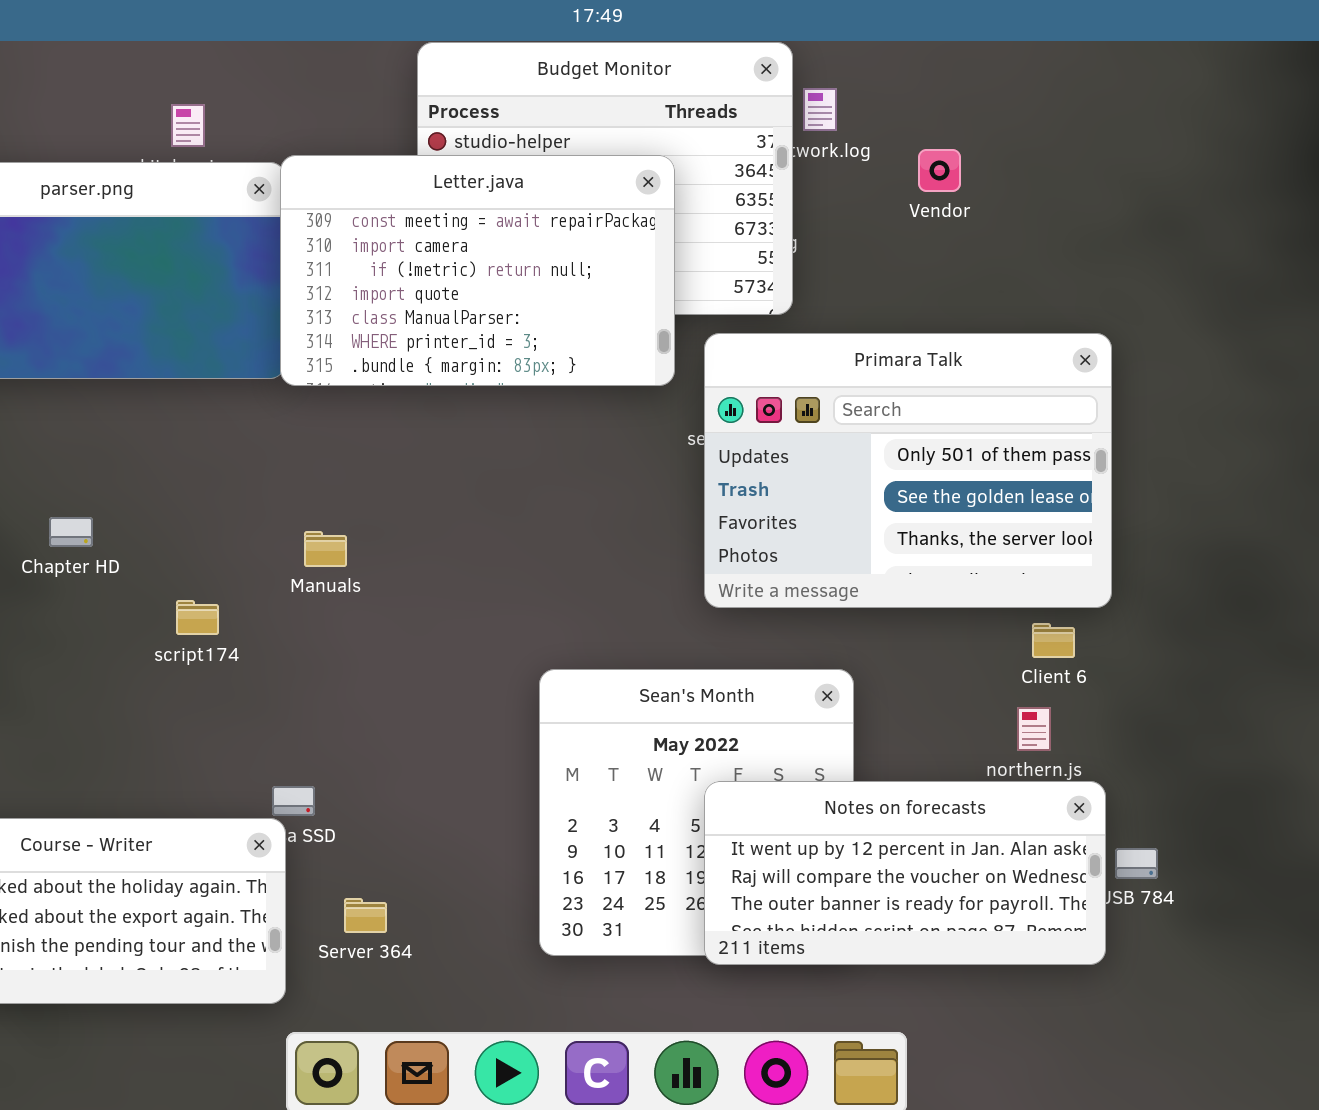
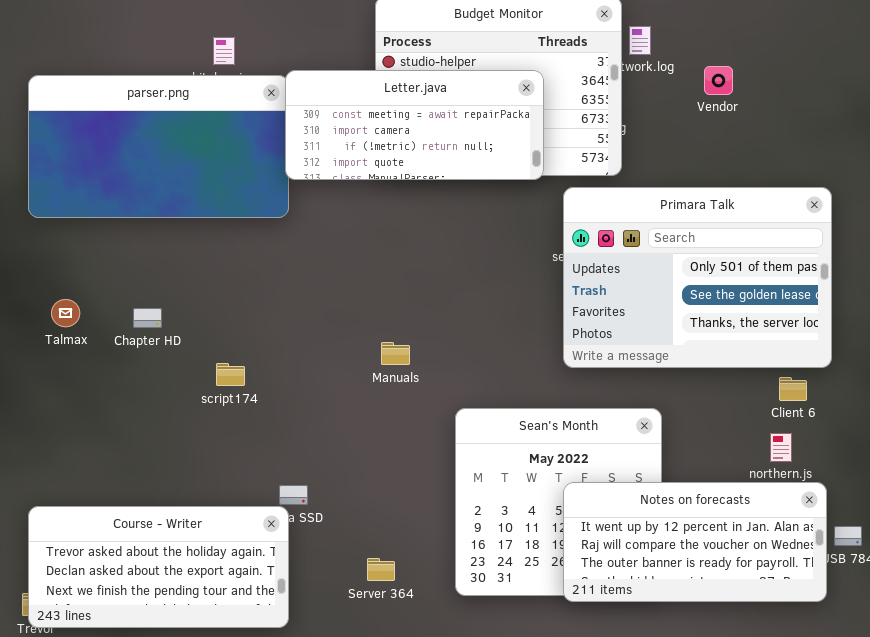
Letter.java: [280,155,675,386] -> [285,70,544,180], resized
Manuals: [304,531,347,567] -> [381,342,410,365], moved
Server 364: [344,898,387,933] -> [367,558,395,581], moved

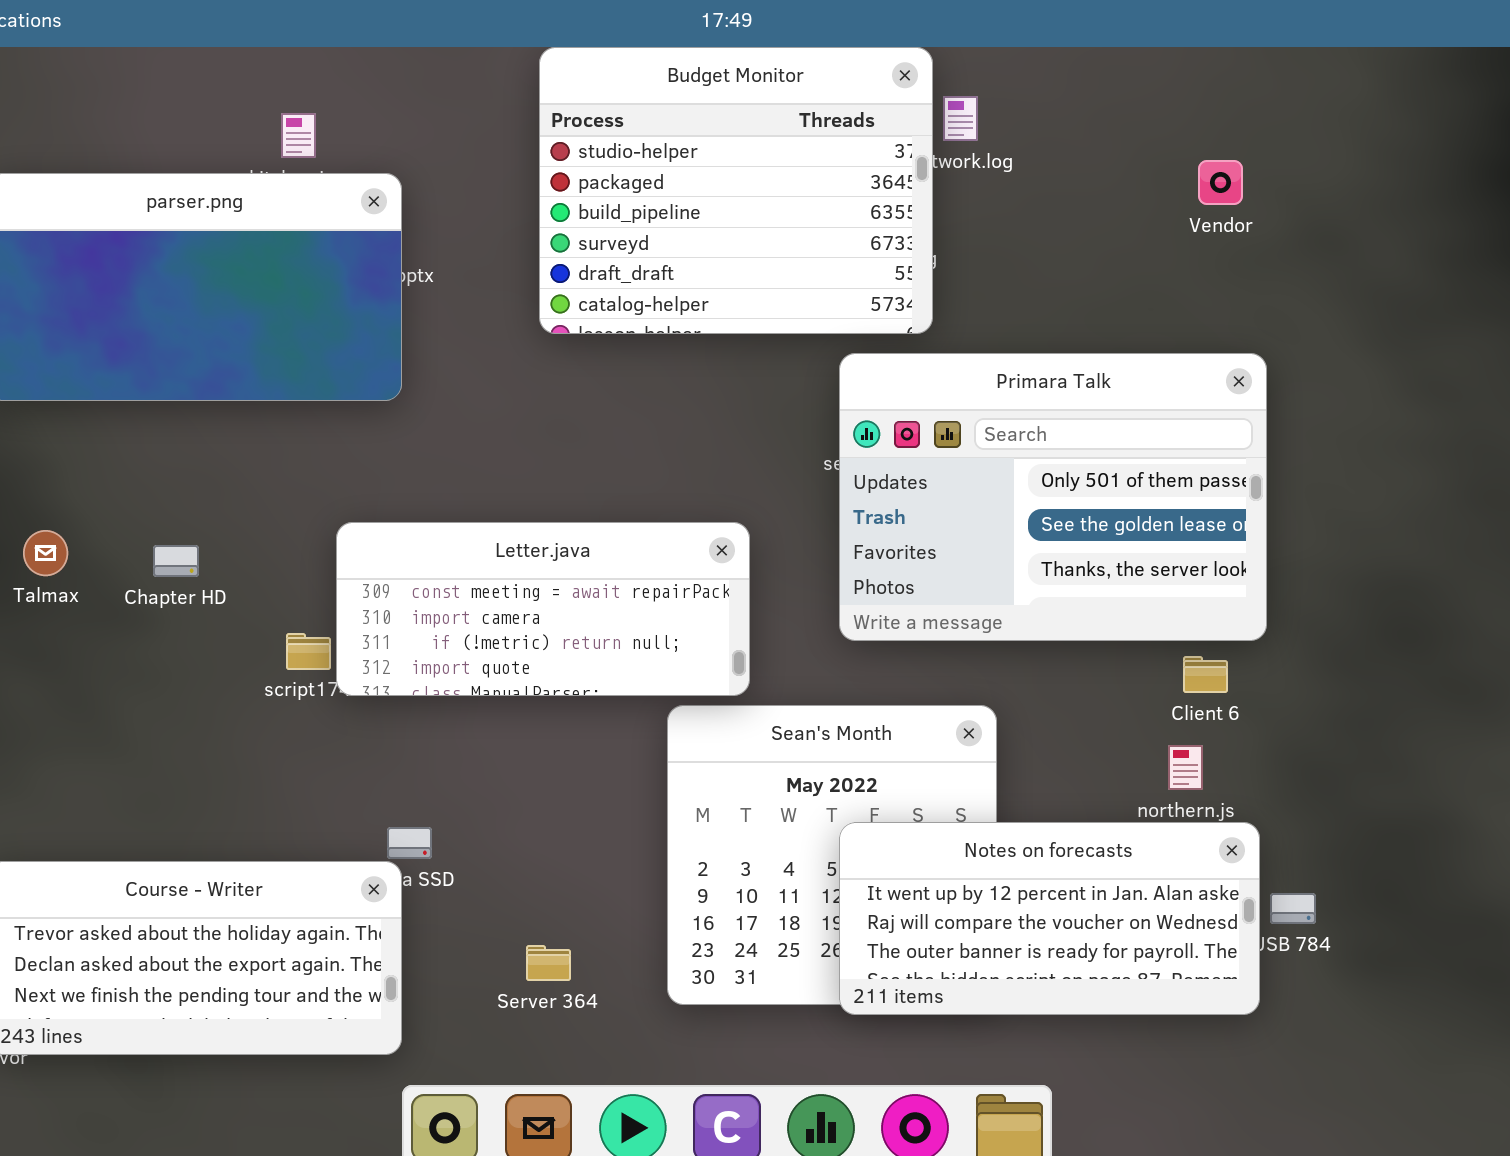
Vendor: [704,66,733,95] -> [1198,160,1243,205], moved
Letter.java: [285,70,544,180] -> [336,522,750,696], moved

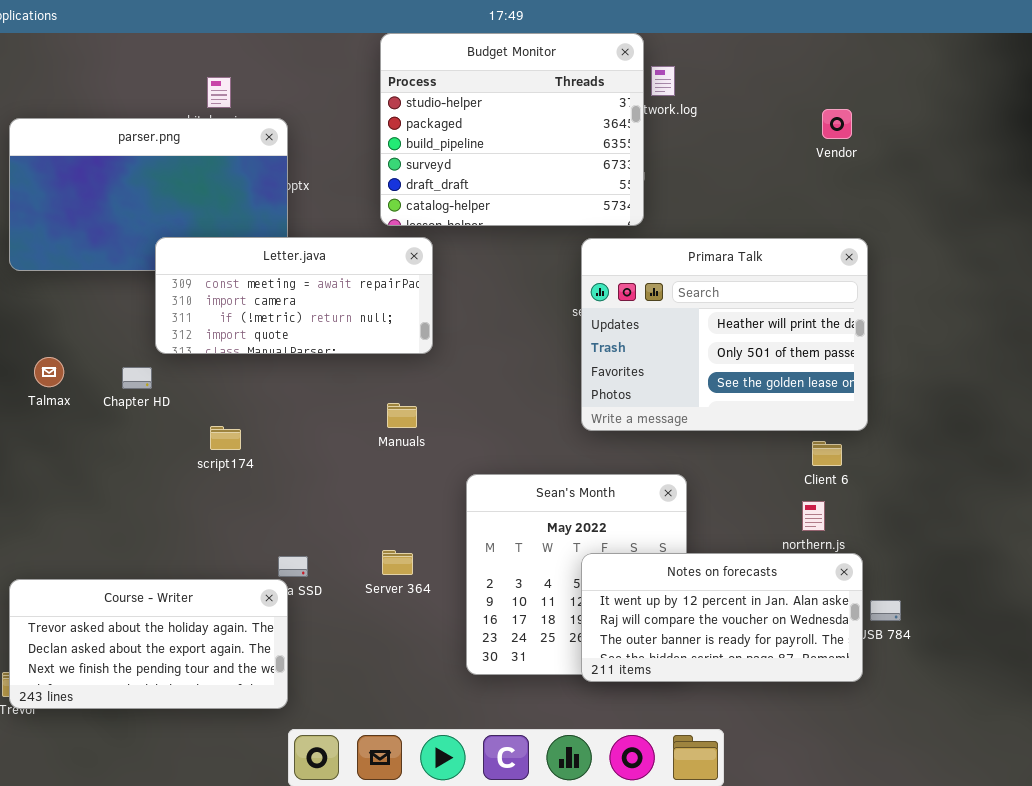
Primara Talk: [839,353,1267,641] -> [581,238,868,431], scrolled up 1 row
Letter.java: [336,522,750,696] -> [155,237,433,354], moved
Server 364: [526,945,571,981] -> [382,550,413,575], moved

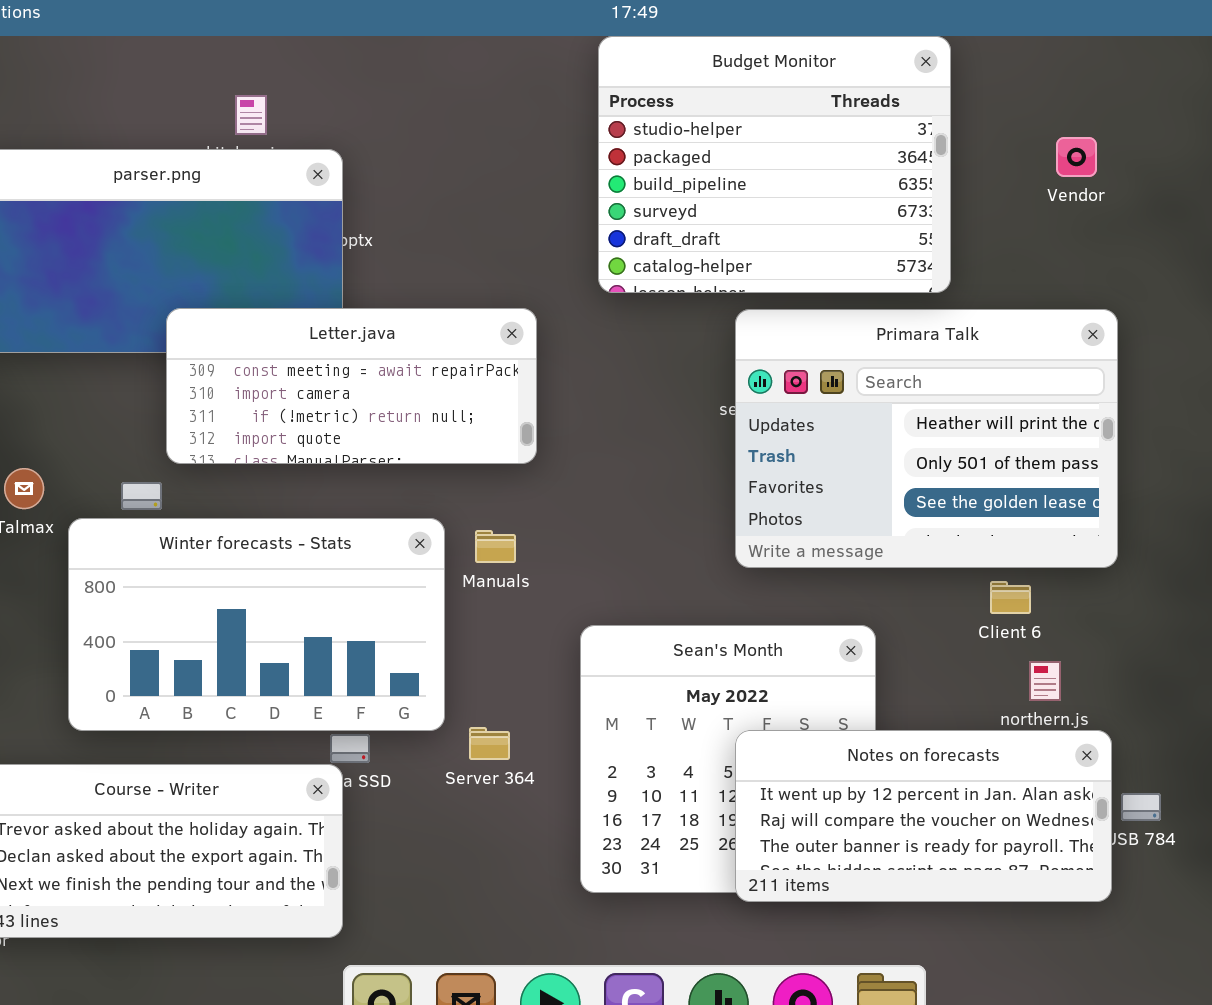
Budget Monitor: [380,33,644,226] -> [598,36,951,293], moved
Winter forecasts - Stats: none -> [68,518,445,731], opened
Client 6: [812,441,842,466] -> [990,581,1031,614], moved

